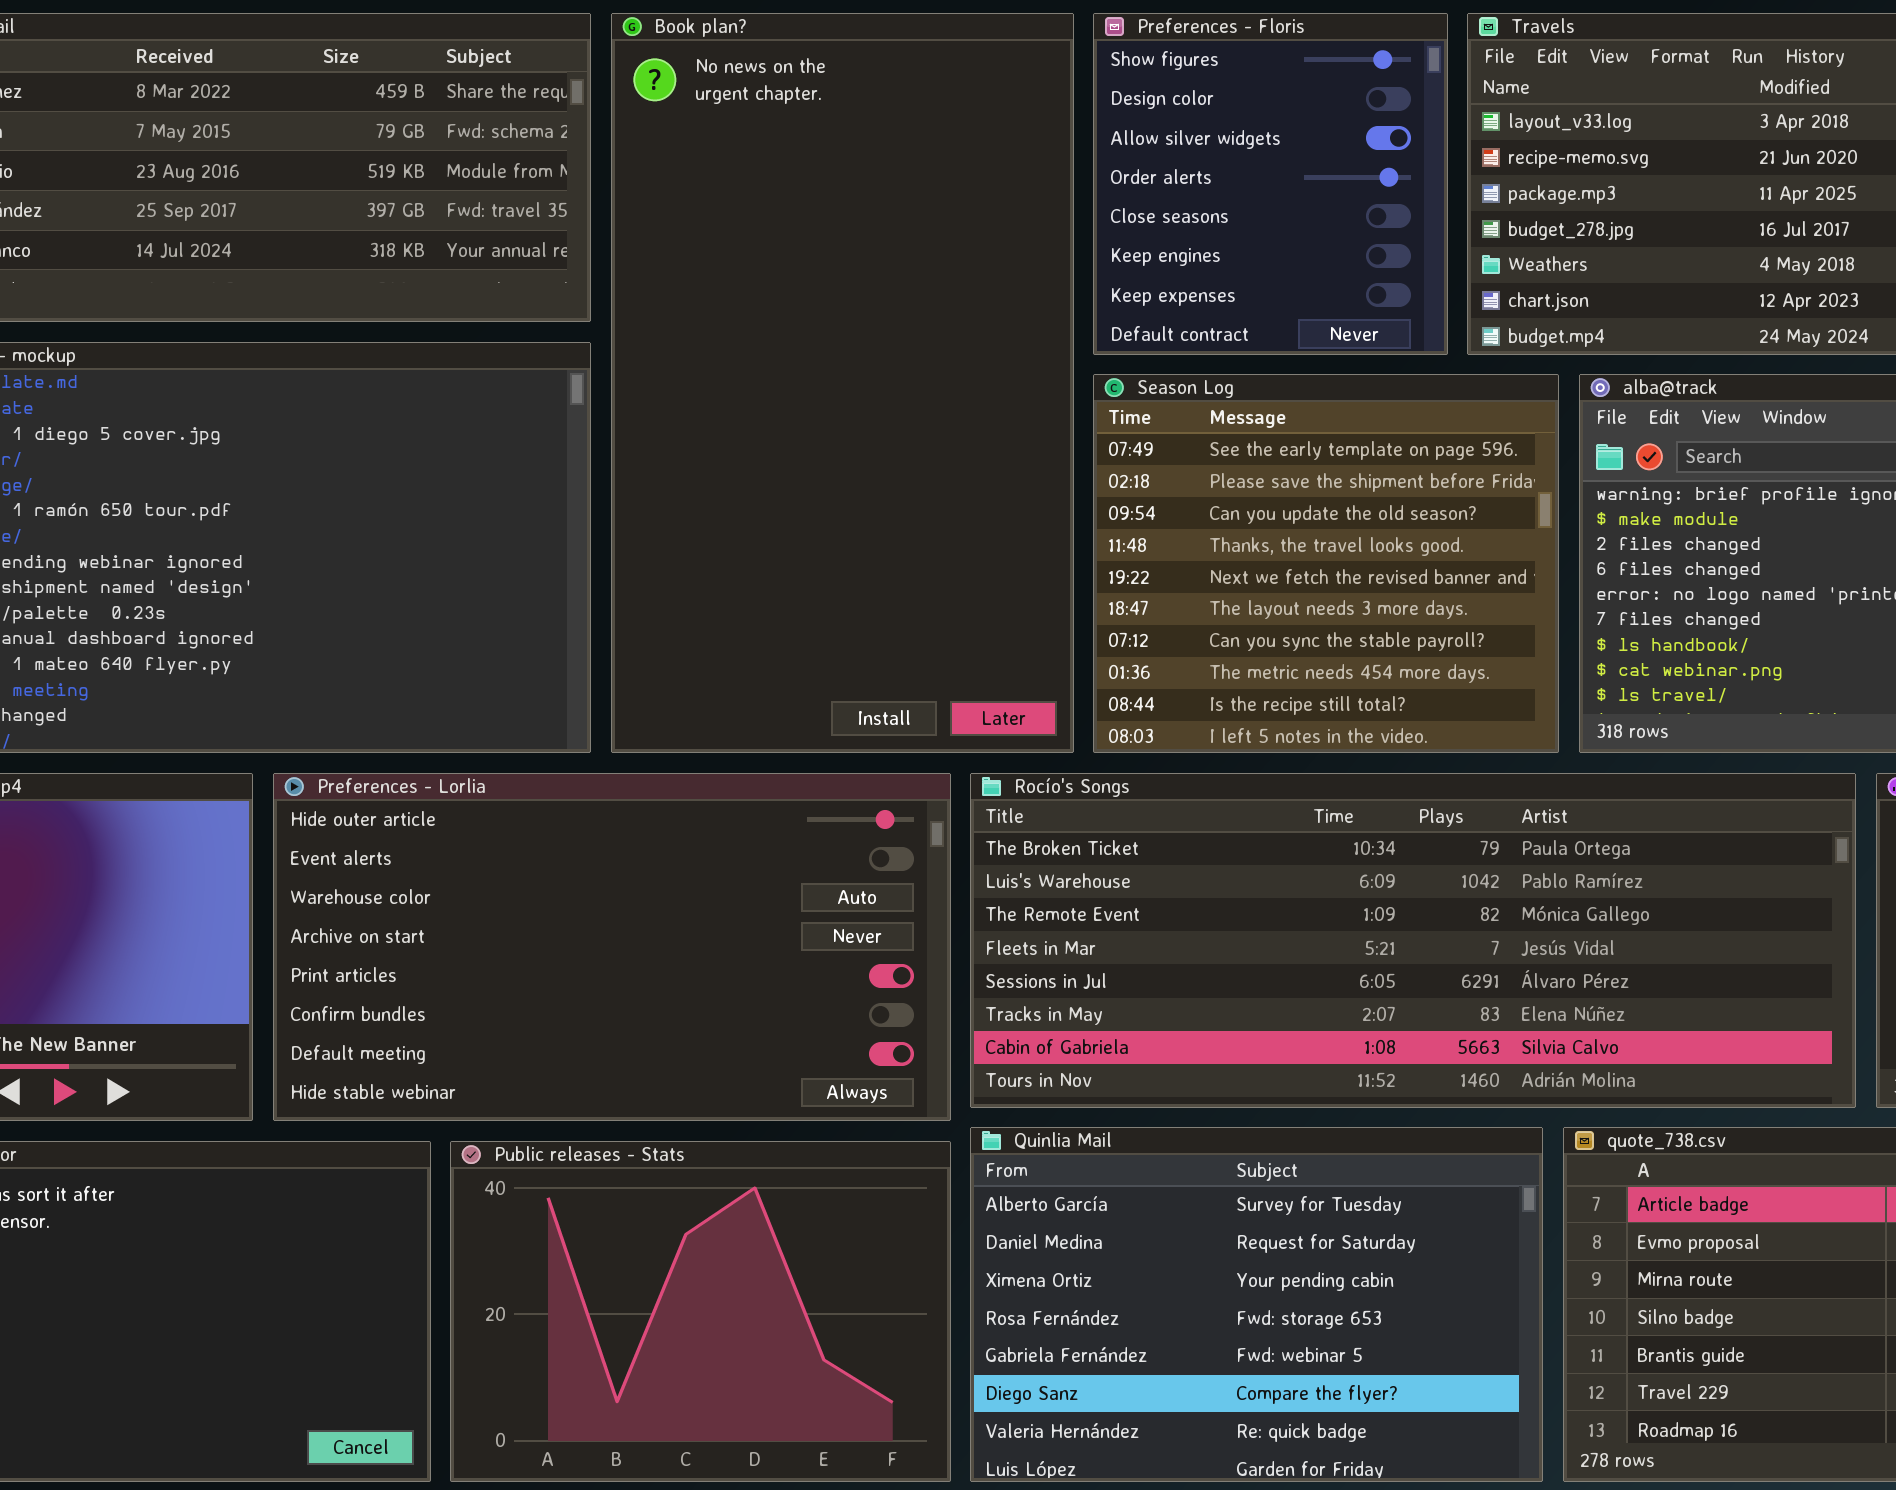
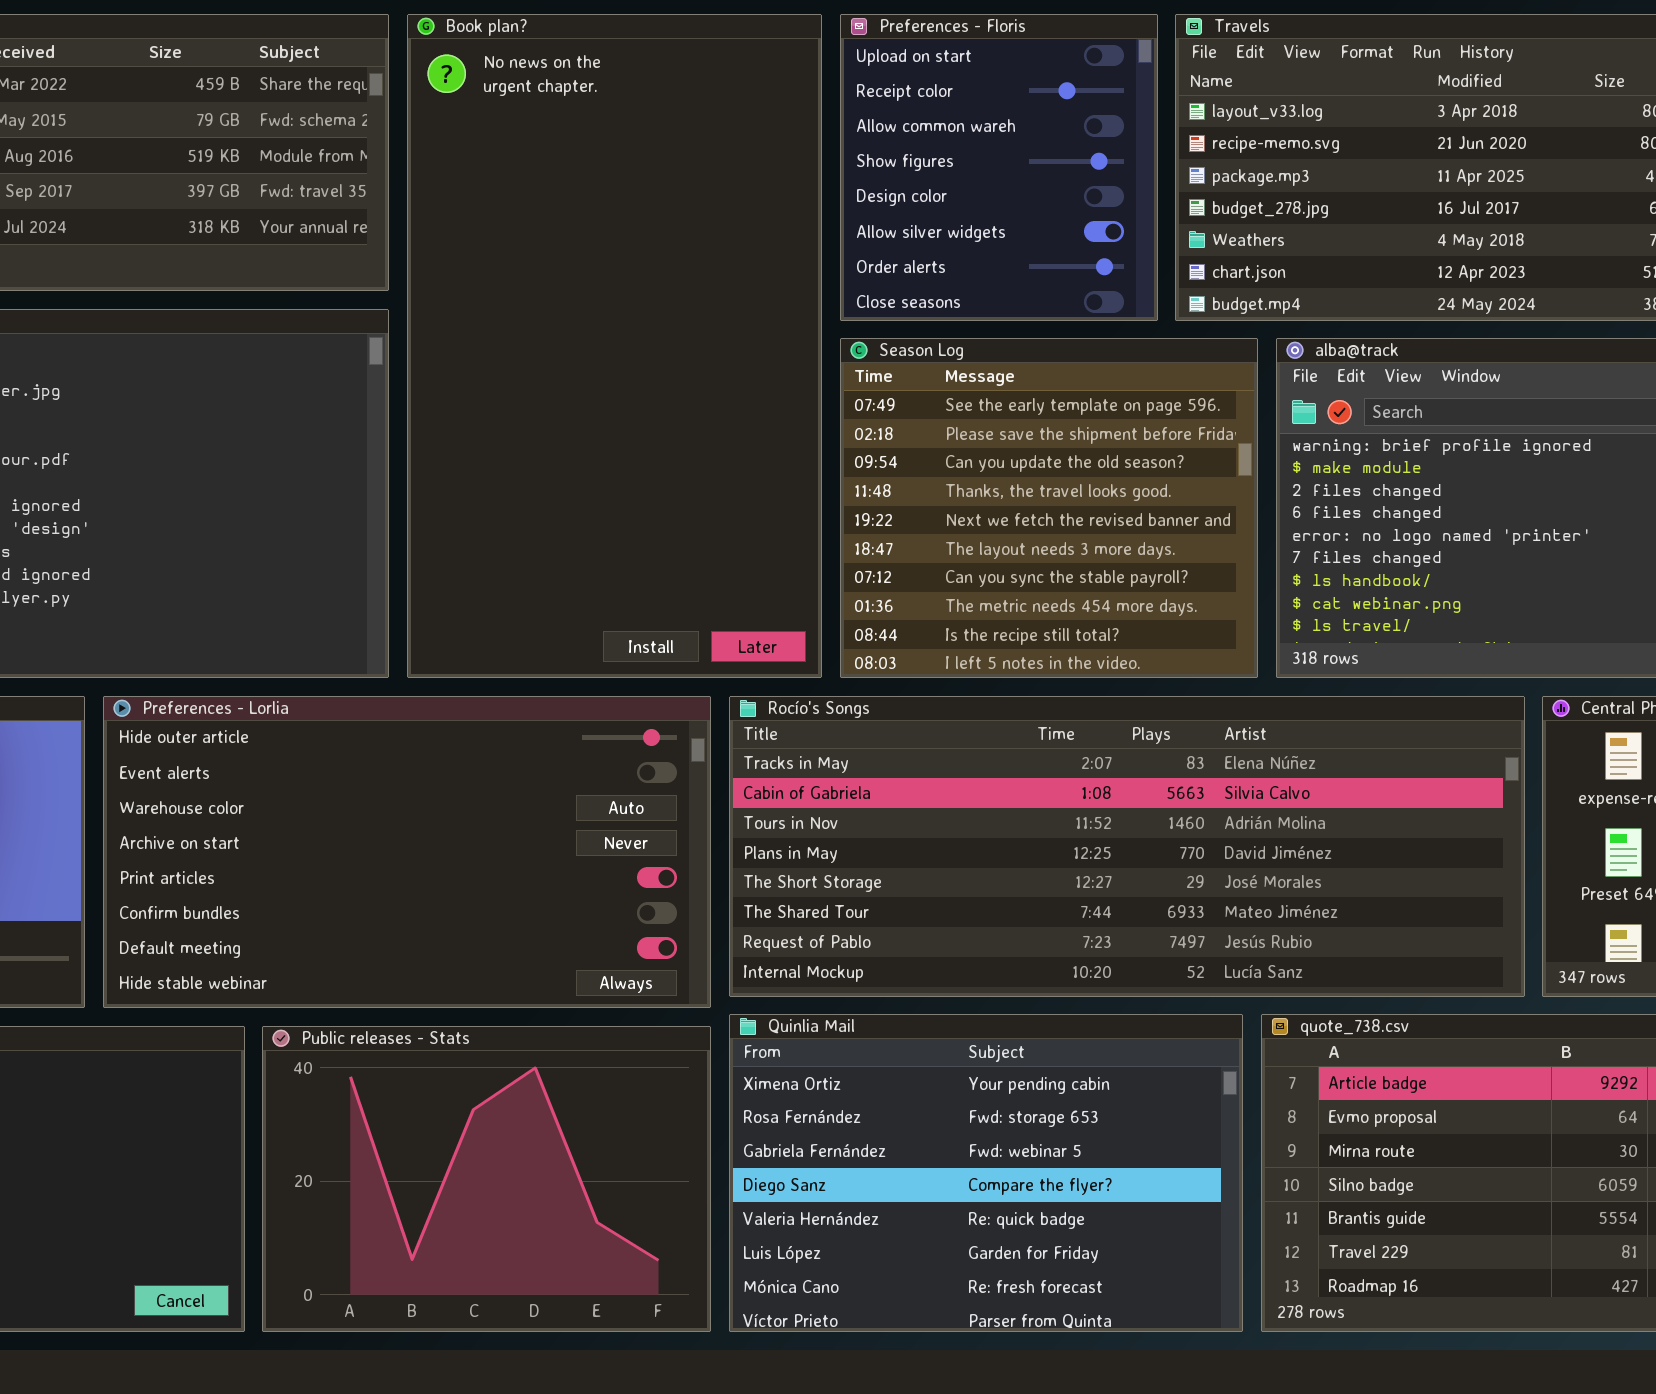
Preferences - Floris: [1093,13,1448,355] -> [840,14,1158,321], scrolled up 3 rows
Rocío's Songs: [970,773,1856,1108] -> [729,696,1525,997], scrolled down 5 rows
Quinlia Mail: [970,1127,1543,1482] -> [729,1014,1243,1332], scrolled down 2 rows

